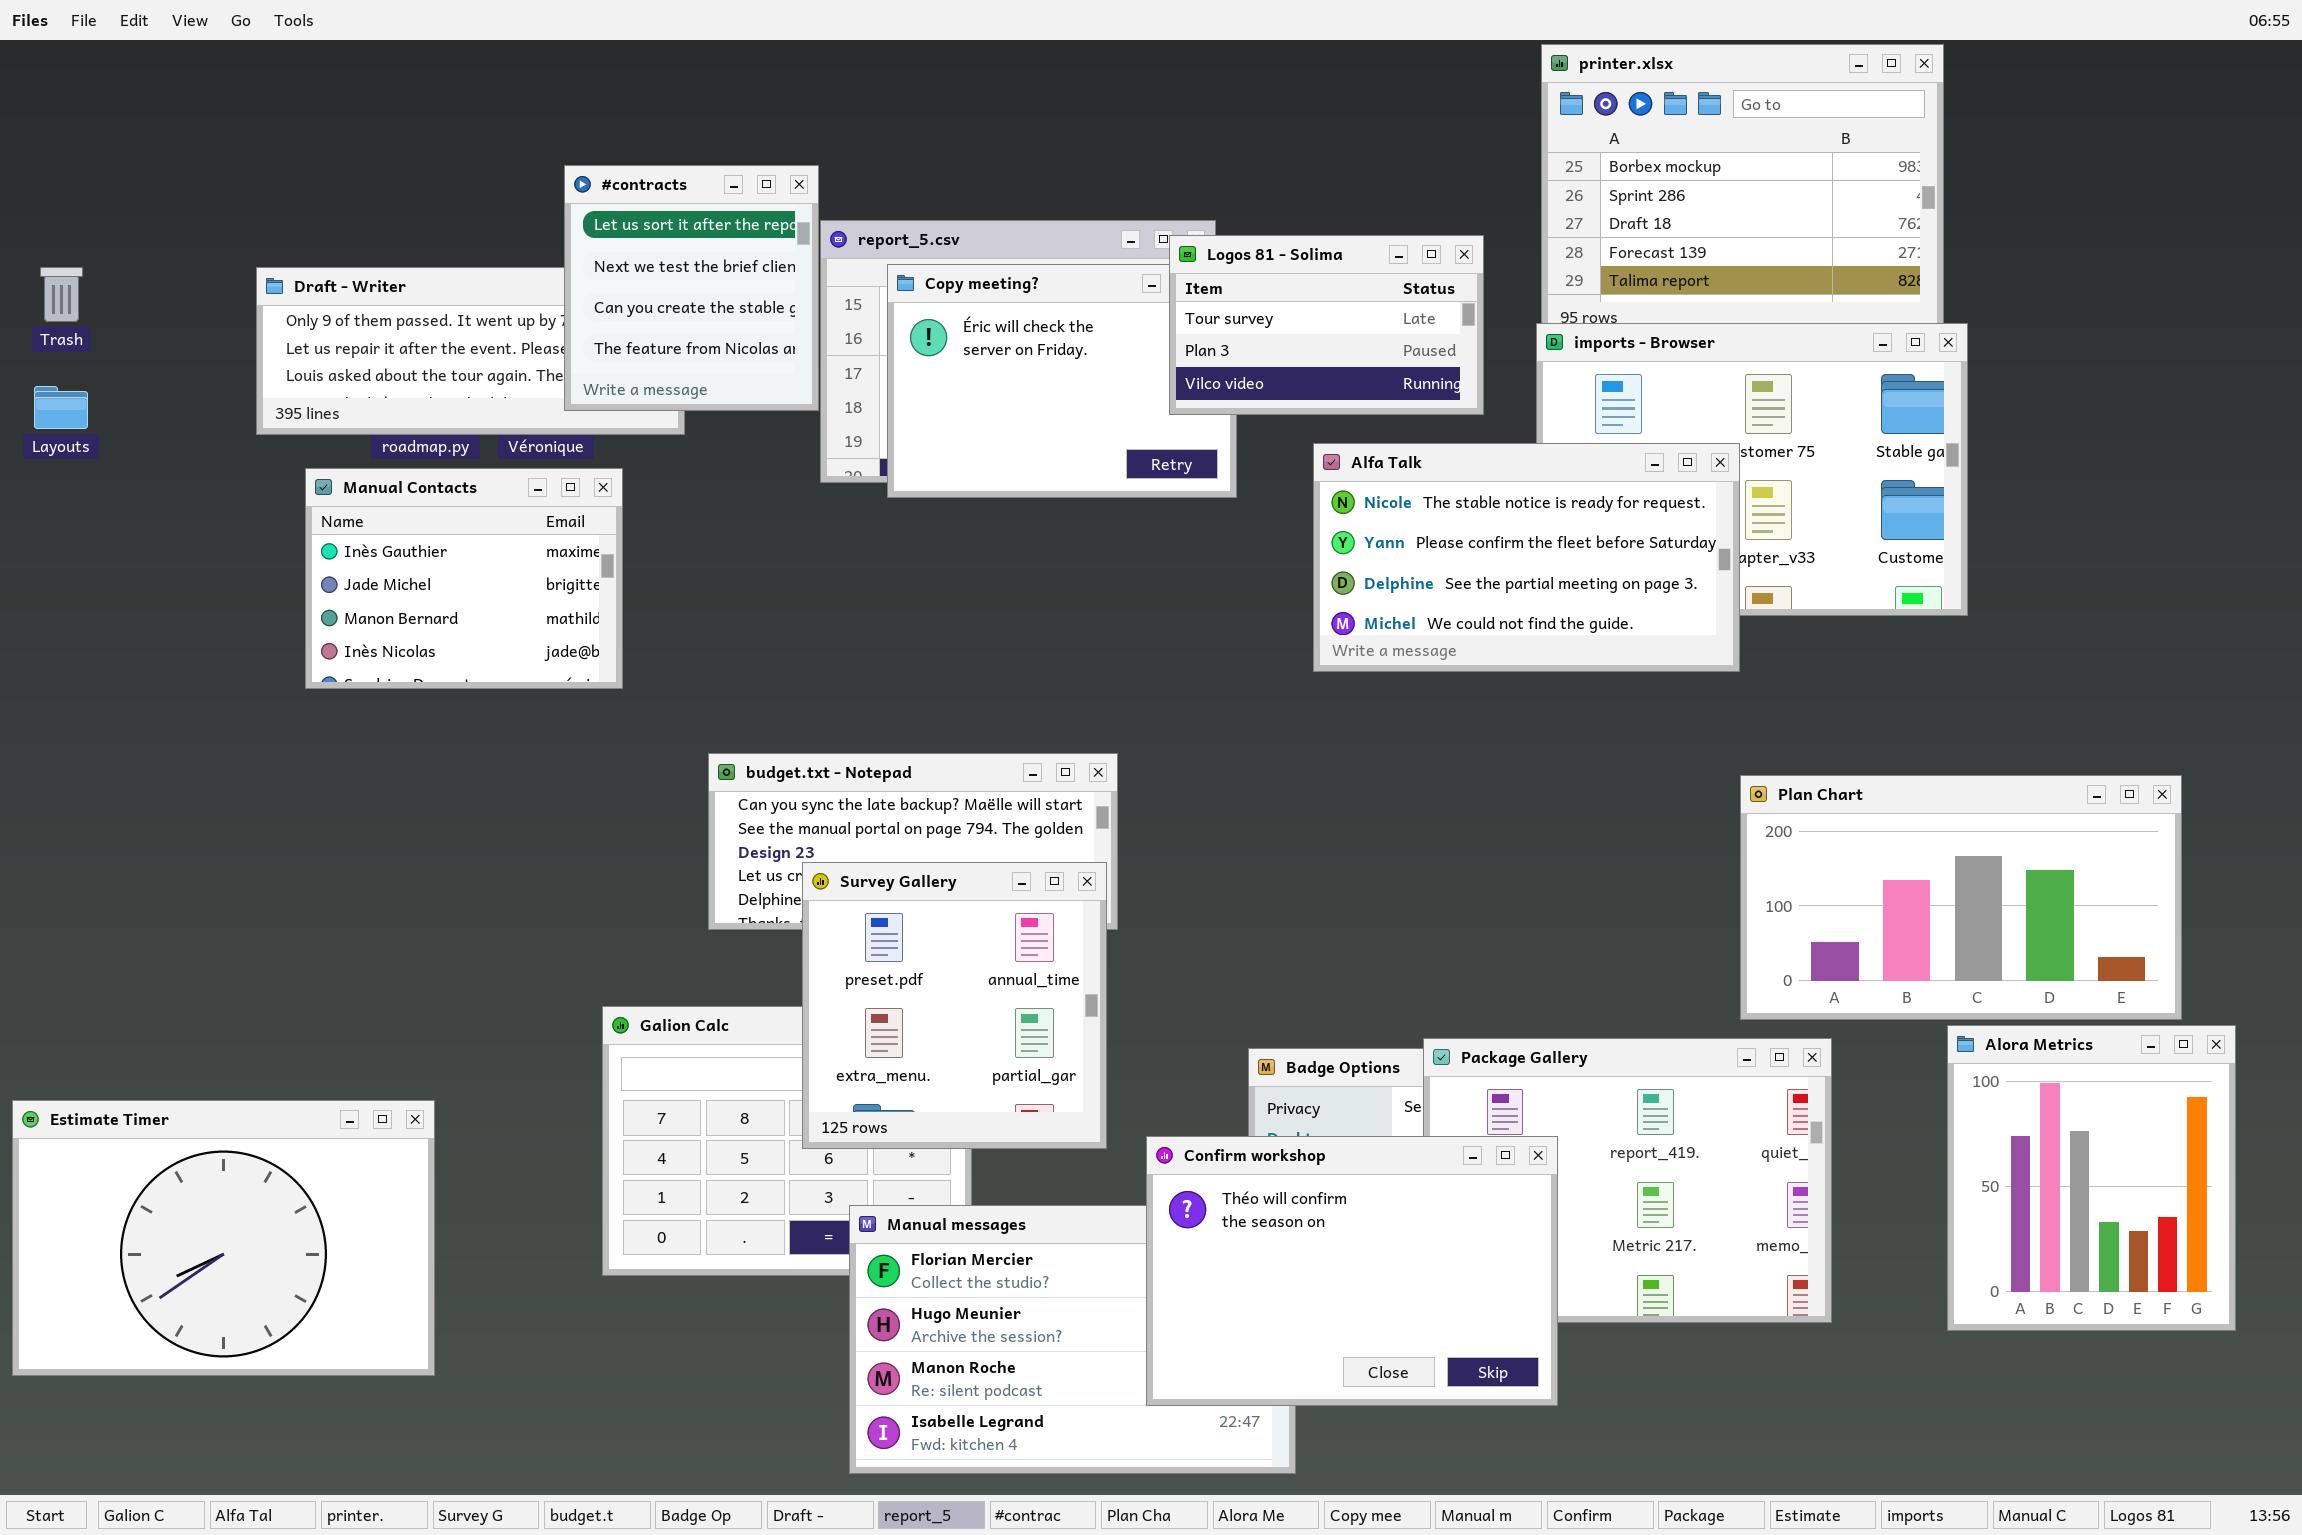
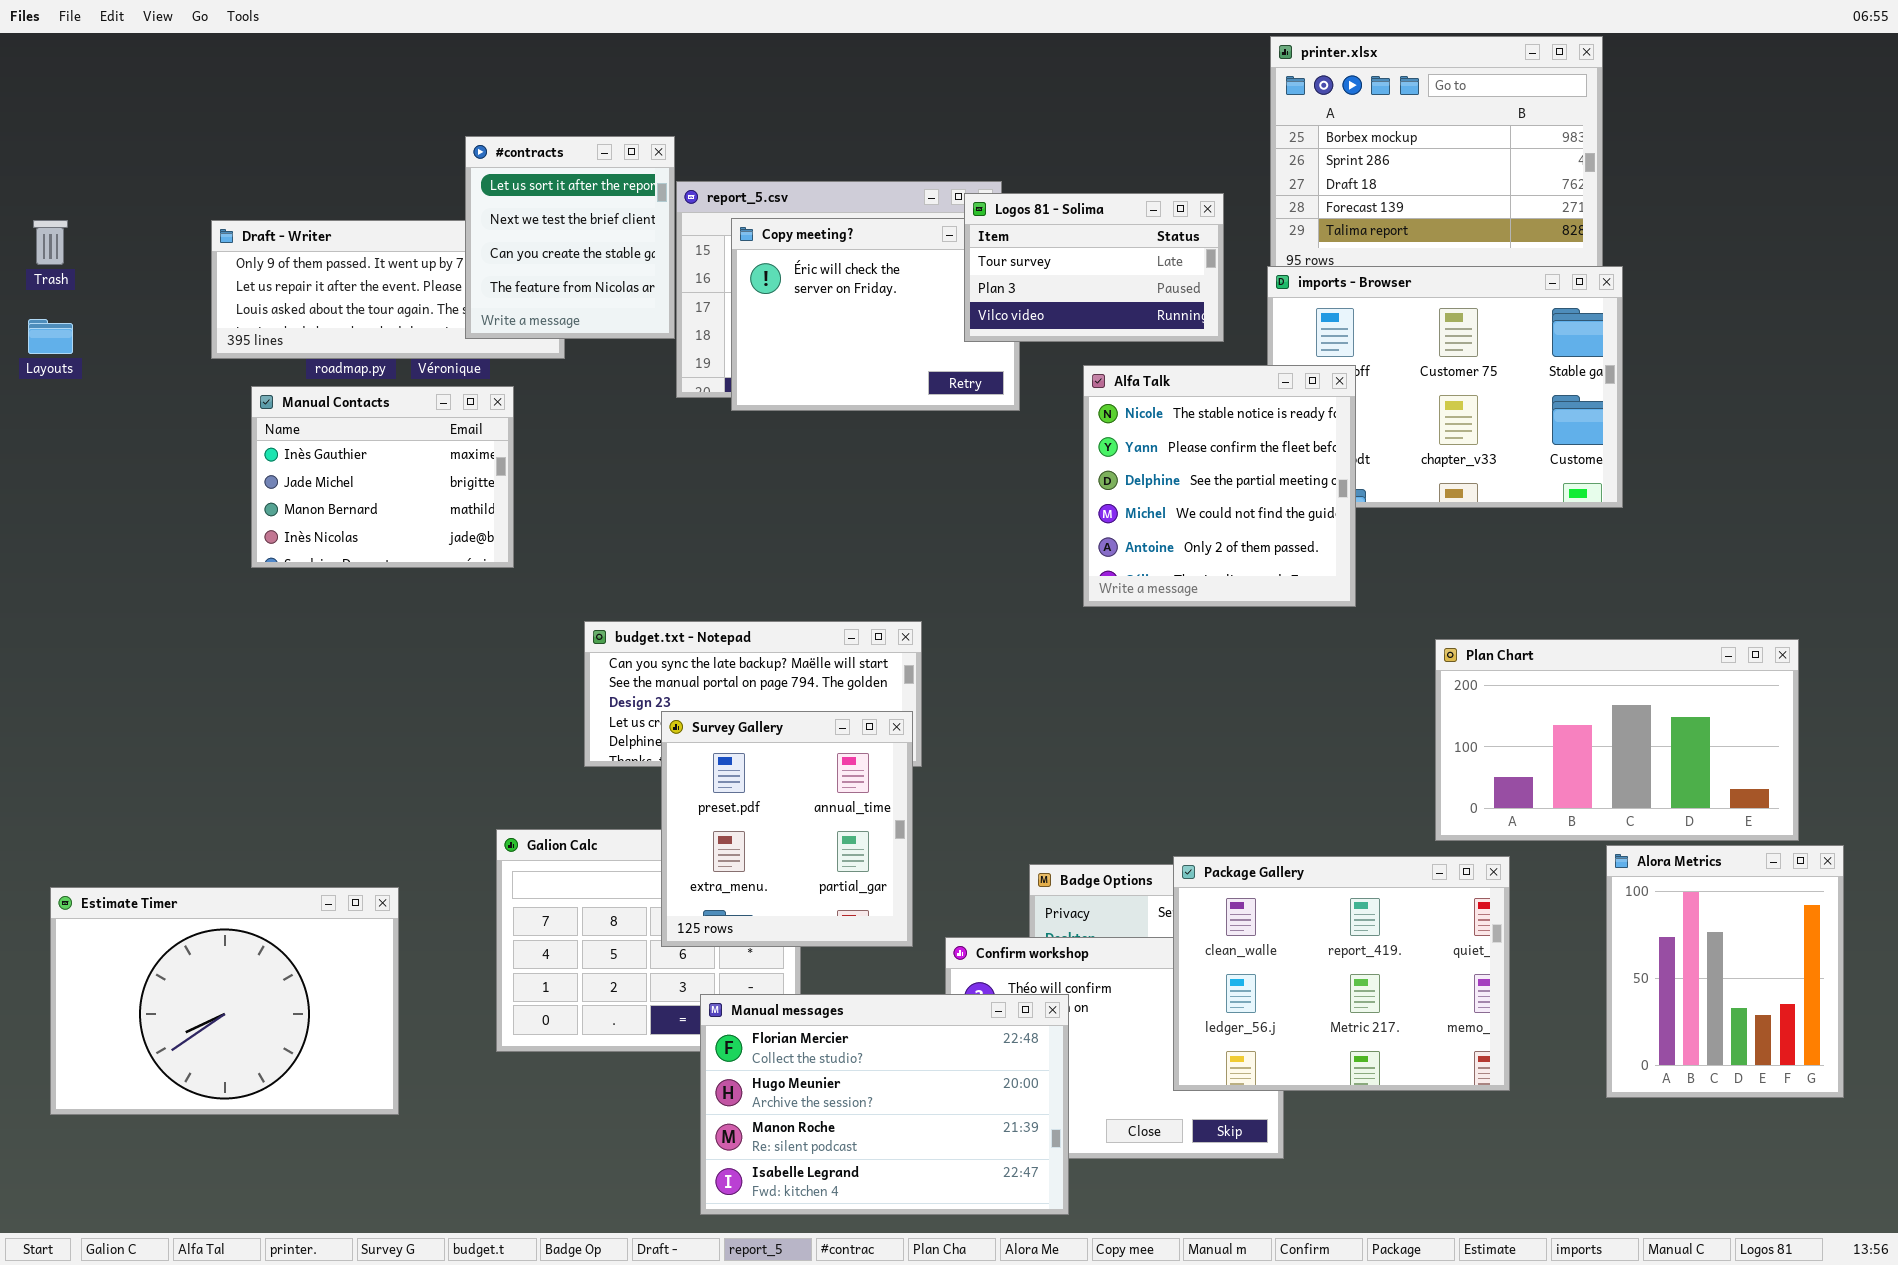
Alfa Talk: [1313,443,1740,672] -> [1083,365,1356,607], resized
Package Gallery: [1423,1038,1832,1323] -> [1173,856,1510,1091], raised
Estimate Timer: [12,1100,435,1376] -> [50,887,399,1115], moved
Manual messages: [849,1205,1296,1474] -> [700,994,1069,1215], raised

